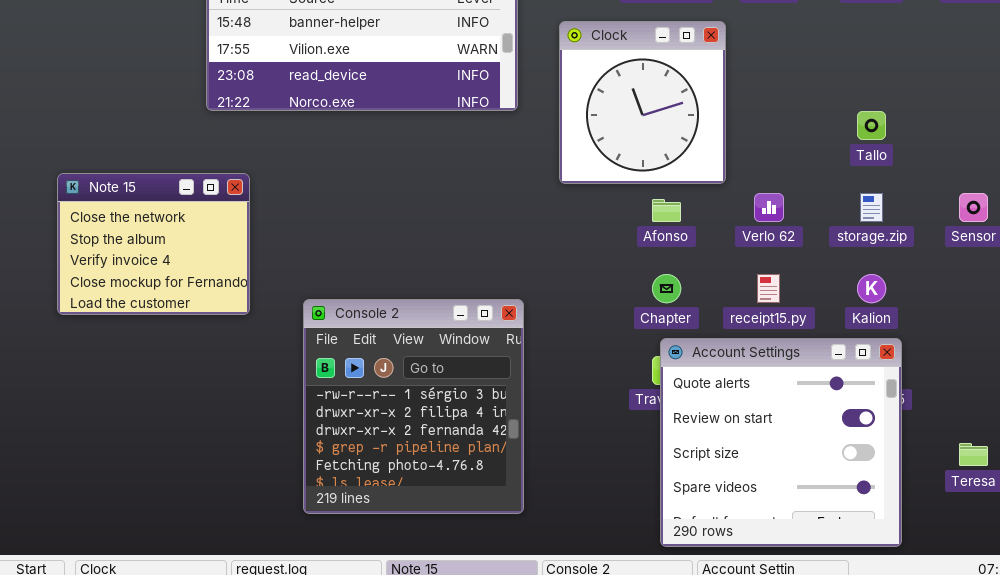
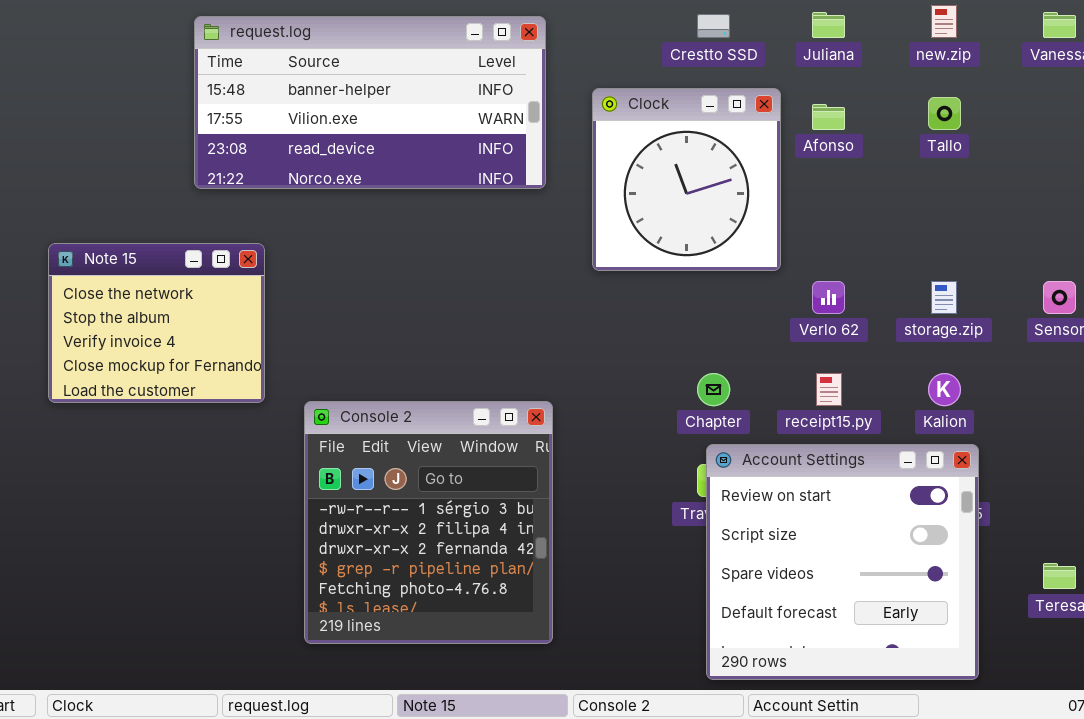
Tallo: [857,111,886,140] -> [928,97,961,130], moved
Note 15: [57,173,250,315] -> [48,243,265,403], moved
Afonso: [652,199,681,222] -> [812,104,845,130], moved
Account Settings: [660,338,902,547] -> [706,444,979,680], scrolled down 1 row

